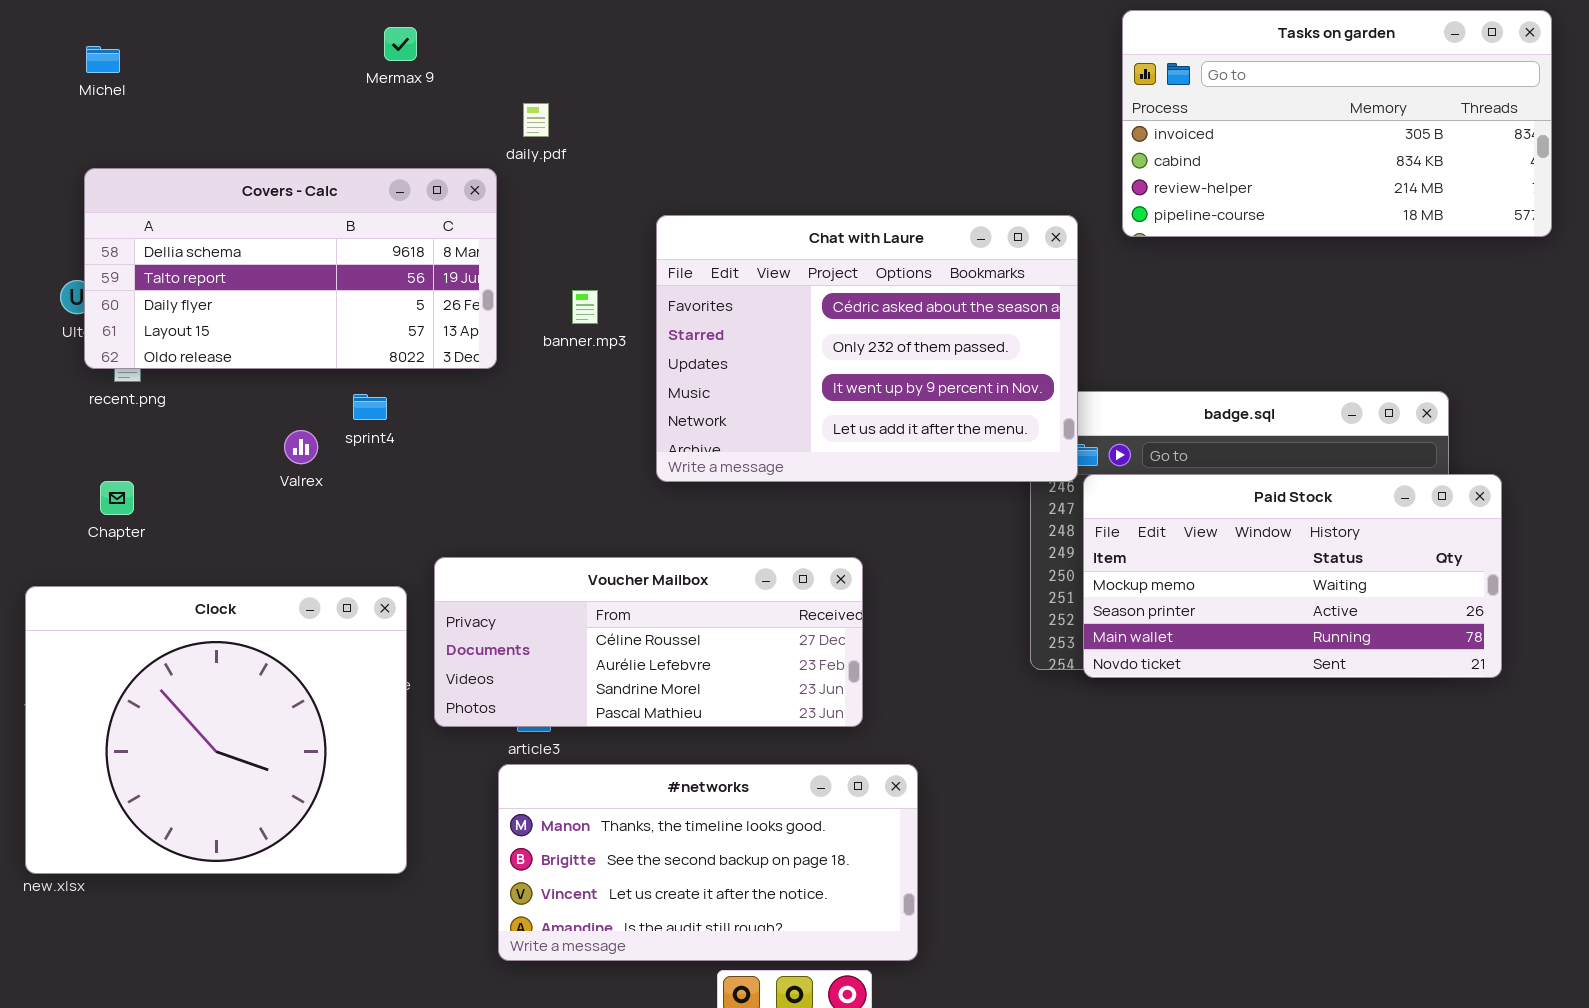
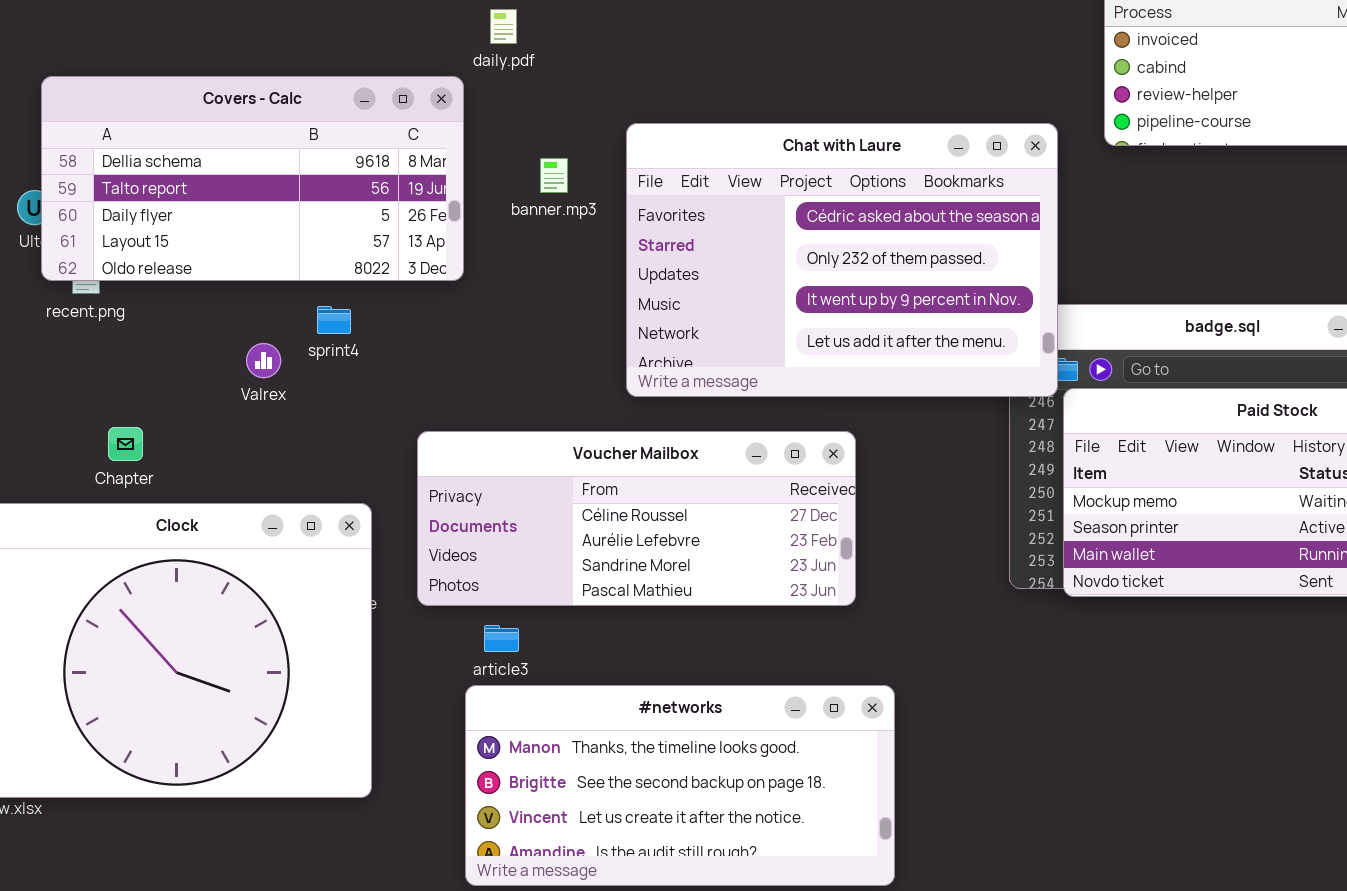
banner.mp3: [572,290,598,324] -> [540,158,568,193], moved
Chapter: [100,481,134,515] -> [108,427,143,461], moved
Voucher Mailbox: [434,557,863,727] -> [417,431,856,606], moved

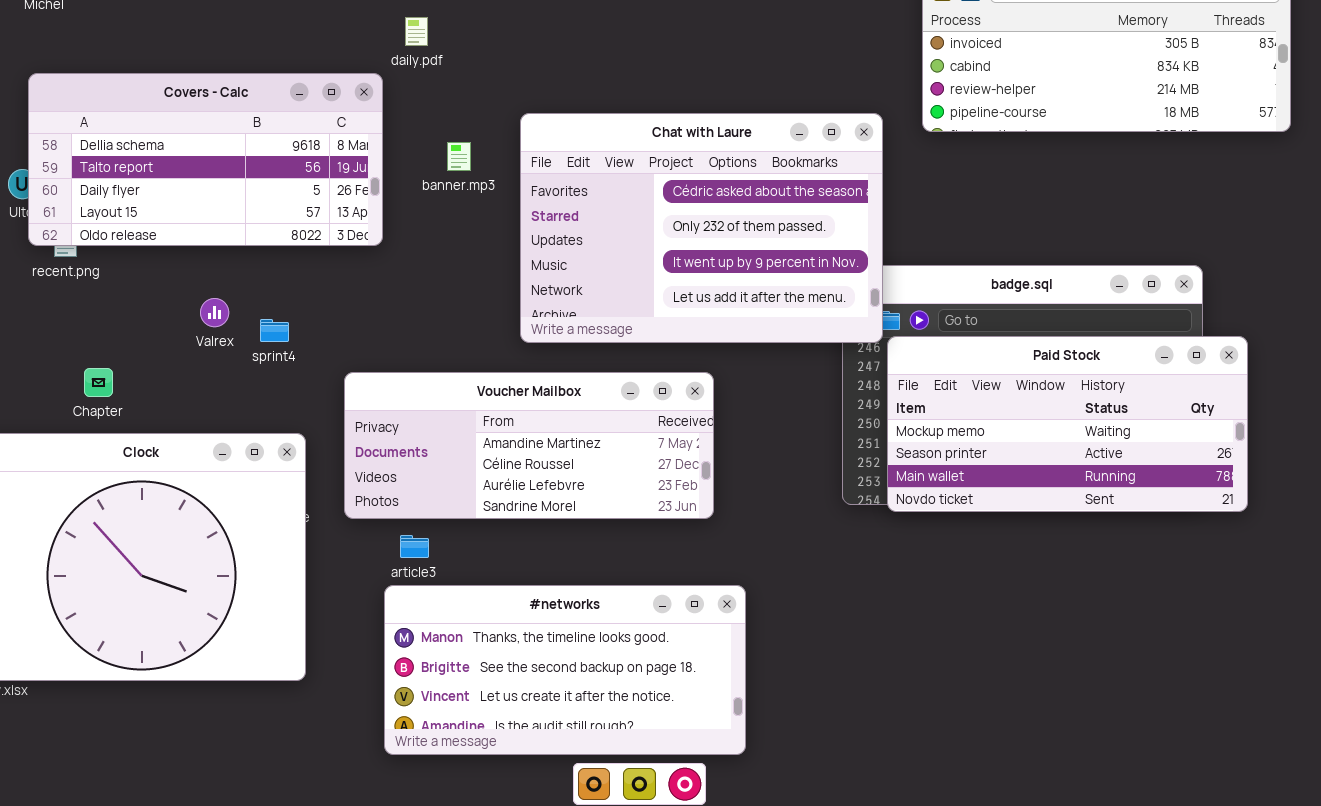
sprint4: [317,306,351,334] -> [260,319,289,342], moved
Voucher Mailbox: [417,431,856,606] -> [344,372,714,519], scrolled up 1 row

